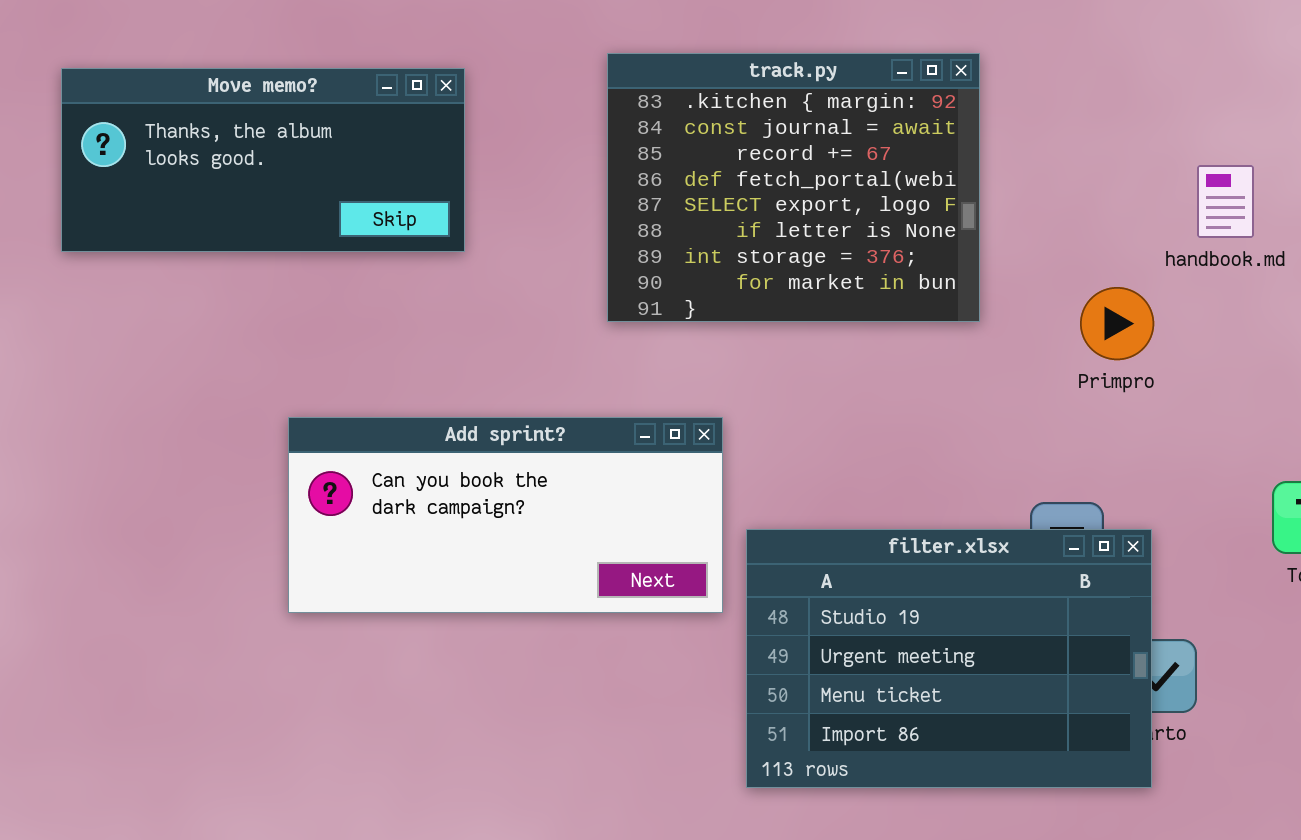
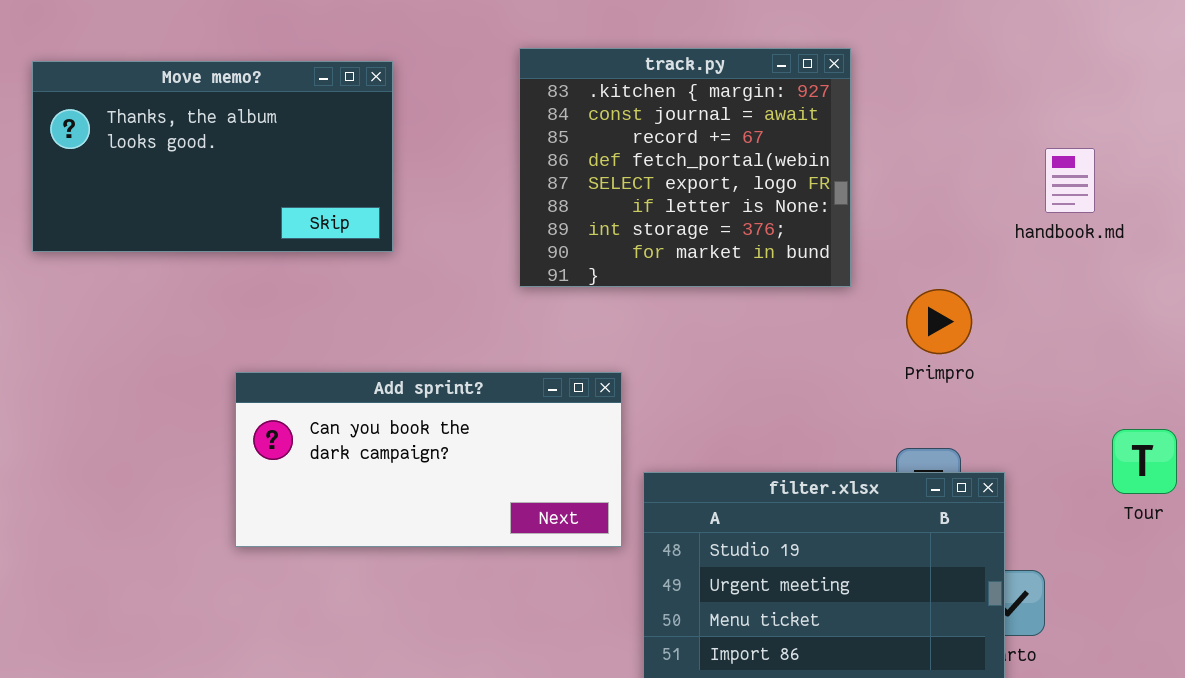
Move memo?: [61,68,465,252] -> [32,61,393,252], resized
Primpro: [1080,287,1154,360] -> [906,289,972,354], moved

